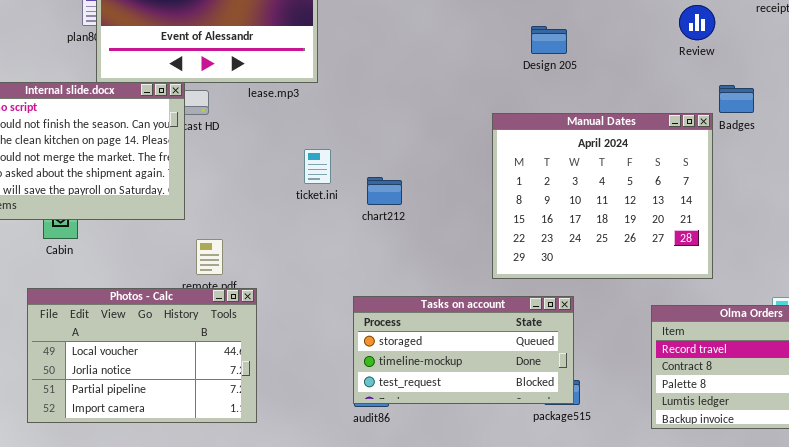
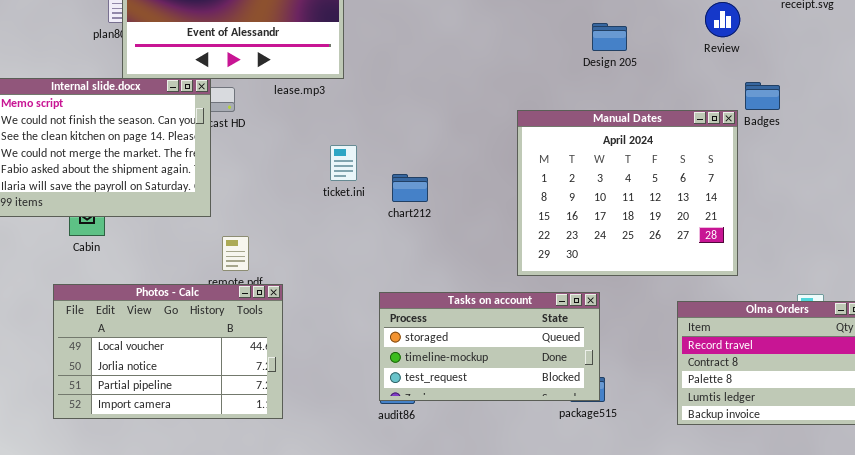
Design 205: [531,26,567,54] -> [592,23,627,51], moved

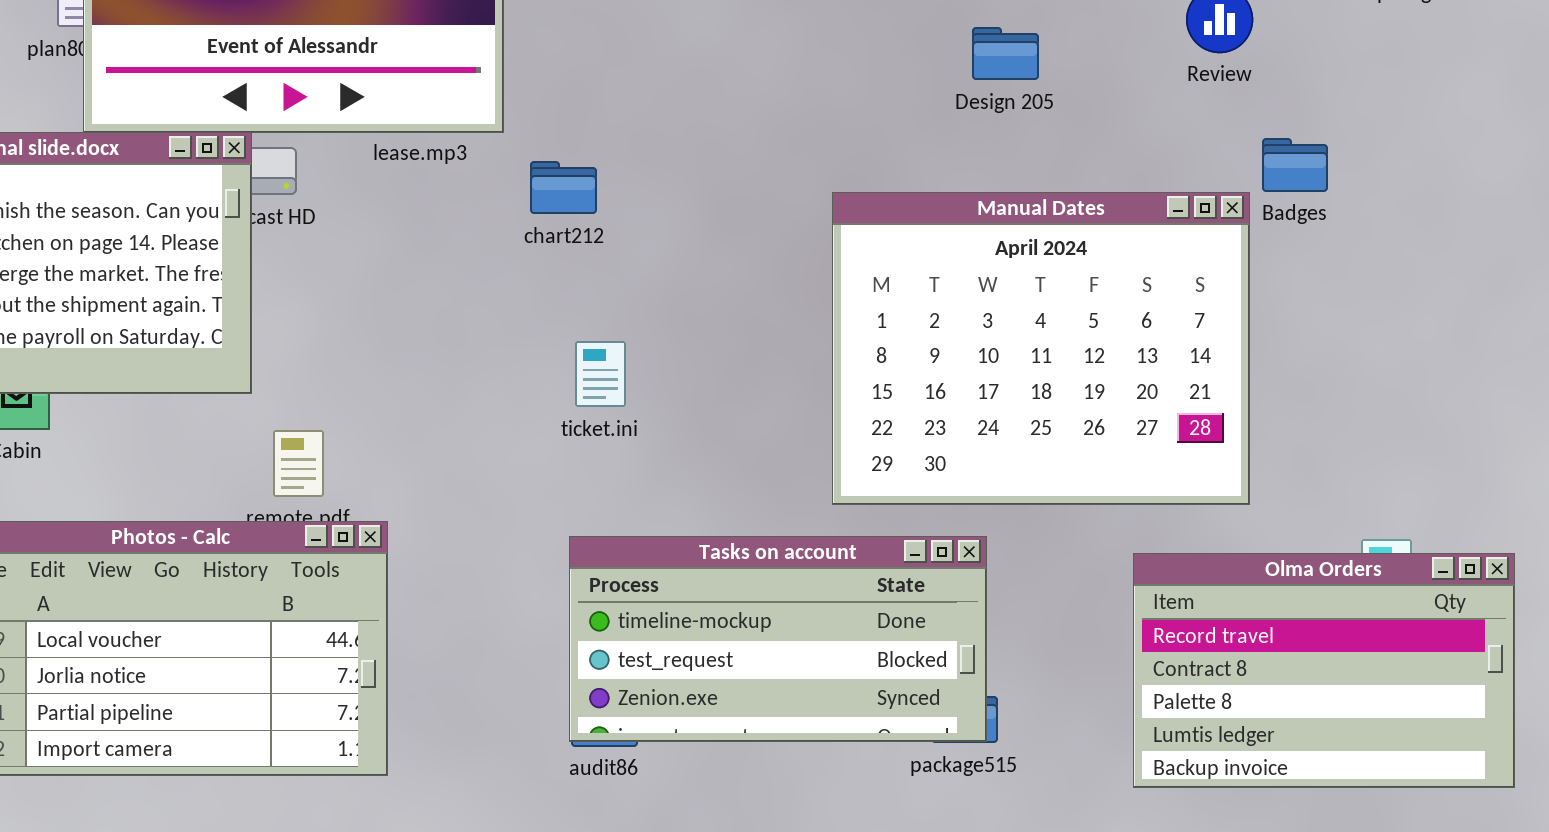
ticket.ini: [330,145,357,181] -> [575,341,626,407], moved
chart212: [392,174,428,202] -> [530,161,597,214], moved
Tasks on account: [379,292,600,401] -> [569,536,987,742], scrolled down 1 row

